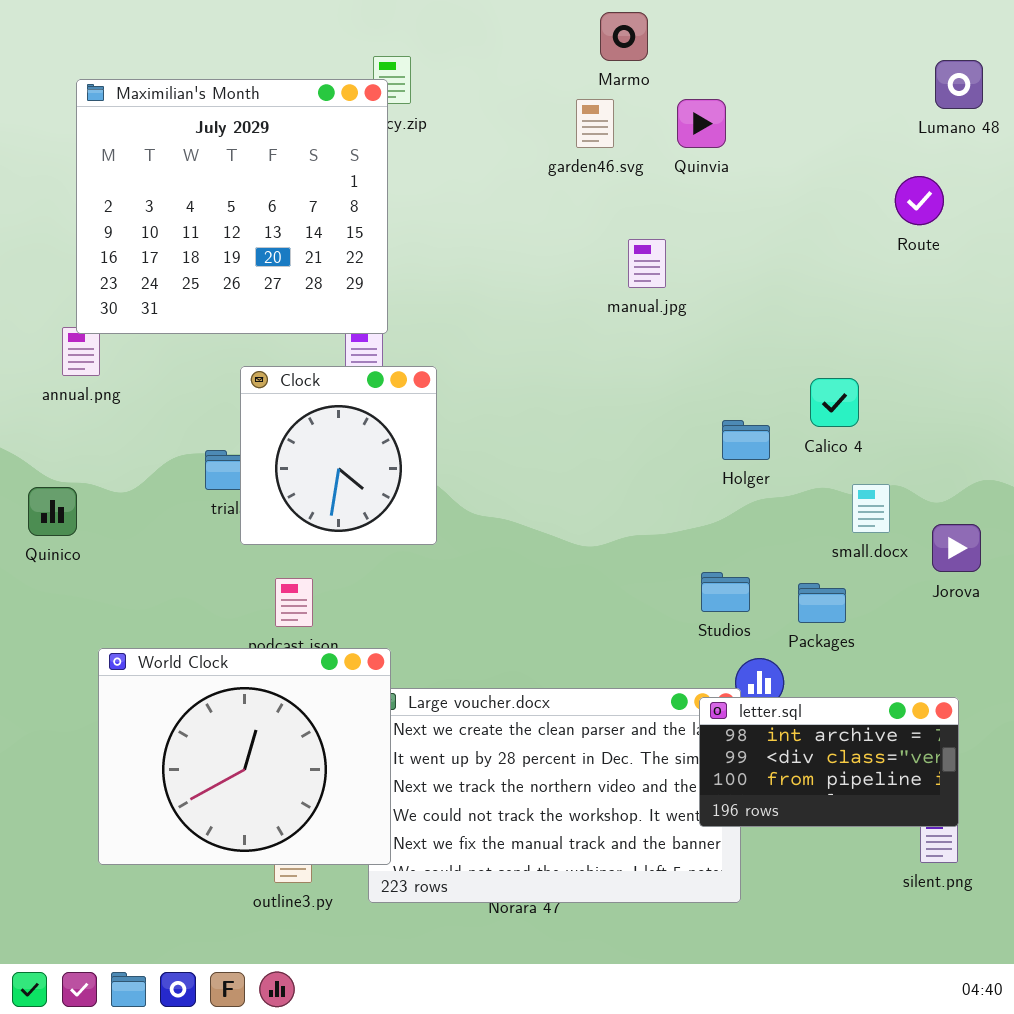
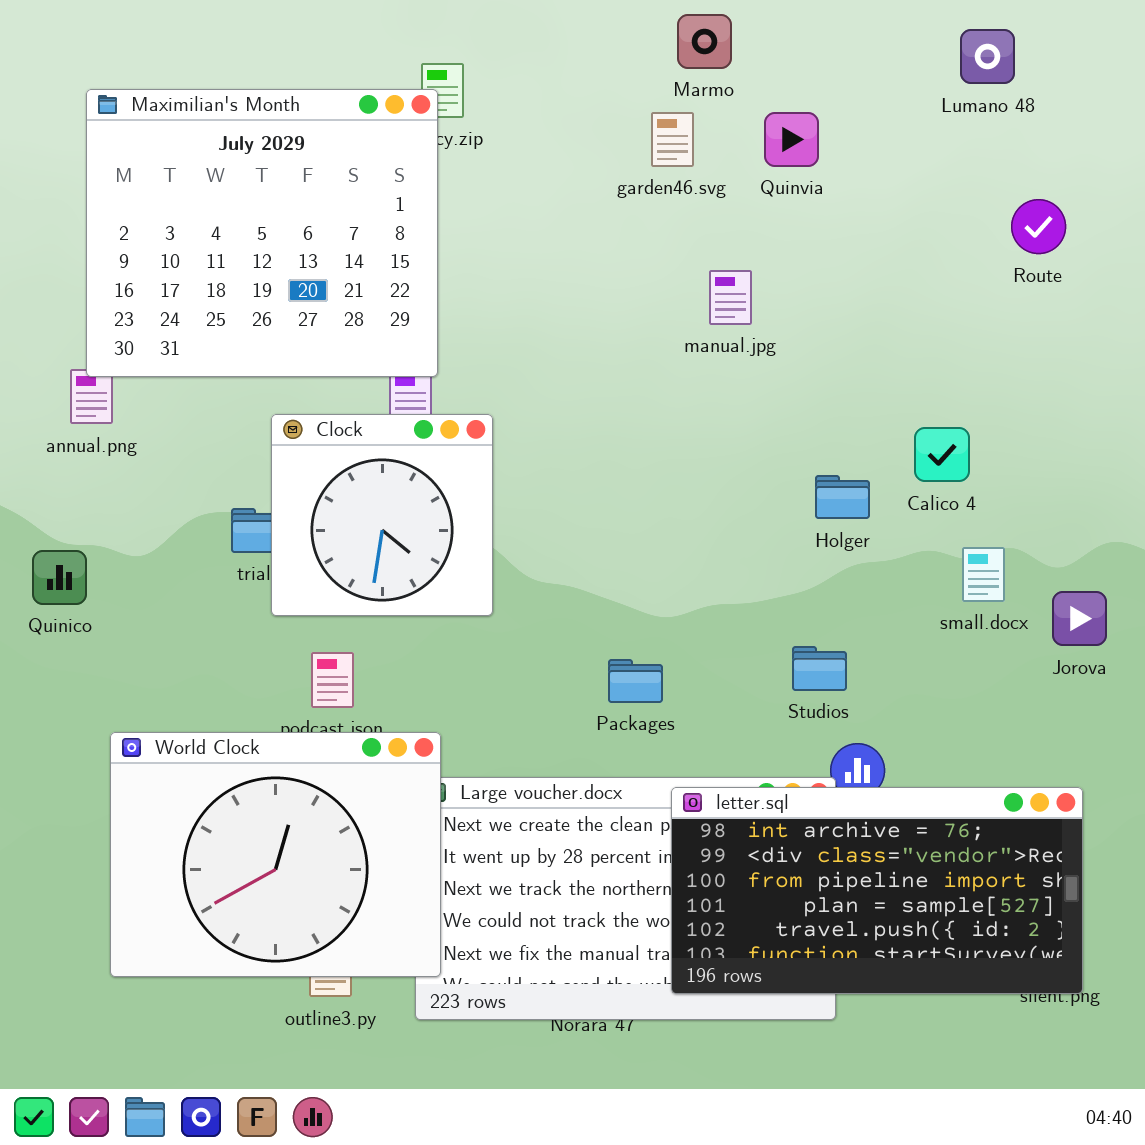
Lumano 48: [935,60,983,109] -> [960,29,1015,84], moved
Packages: [798,583,846,623] -> [608,659,663,703], moved
letter.sql: [699,697,959,827] -> [671,787,1083,994], resized

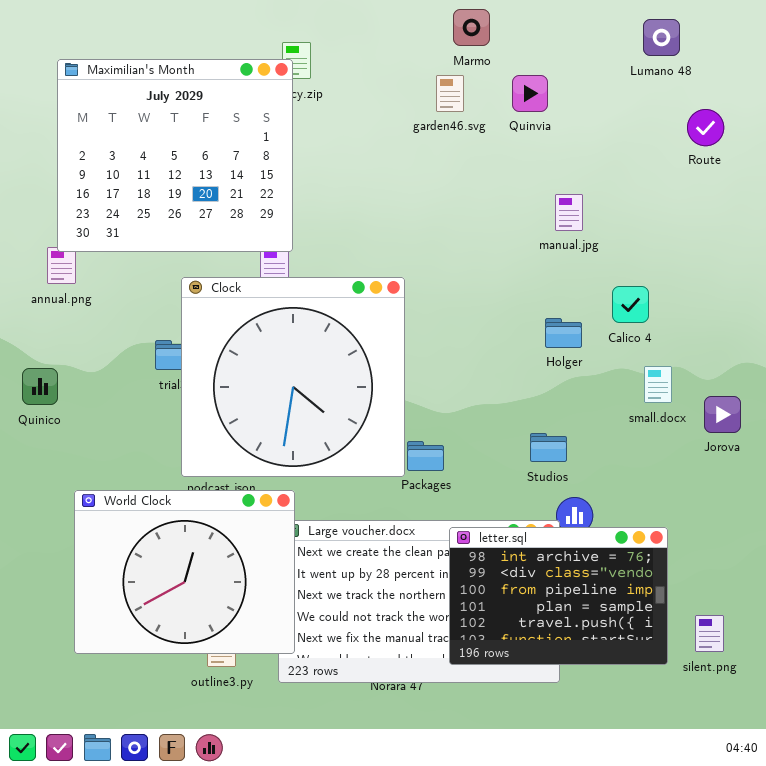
Route: [1011,199,1066,254] -> [687,109,724,146], moved
manual.jpg: [709,270,752,325] -> [555,194,583,231], moved
Clock: [271,414,493,616] -> [181,277,405,477], resized
letter.sql: [671,787,1083,994] -> [449,527,668,665], resized

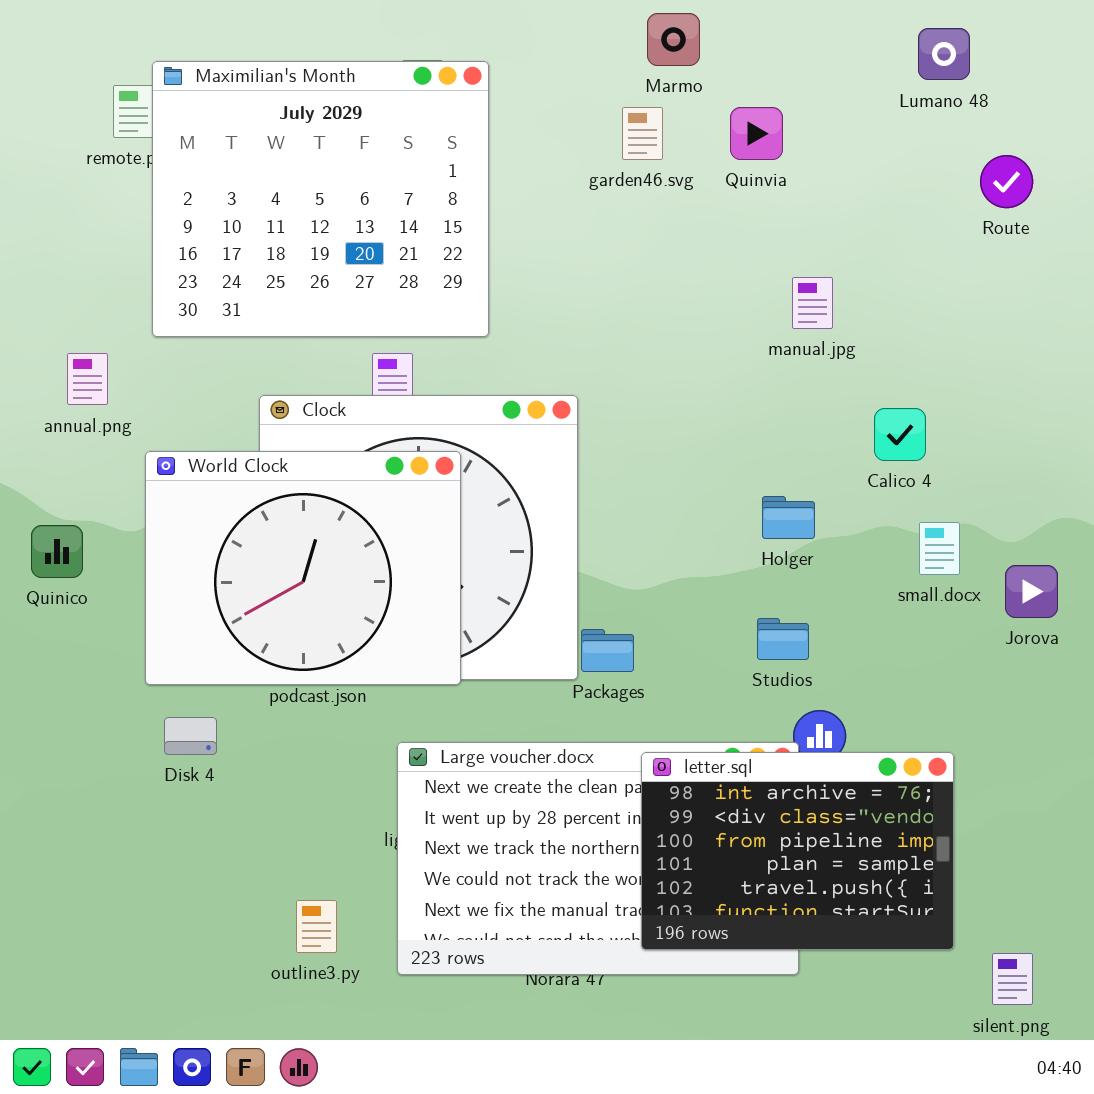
Maximilian's Month: [57,59,293,252] -> [152,61,489,337], moved
Holger: [545,318,582,348] -> [762,496,815,539], moved
World Clock: [74,490,295,654] -> [145,451,461,685], moved
silent.png: [695,615,724,652] -> [992,953,1033,1005], moved

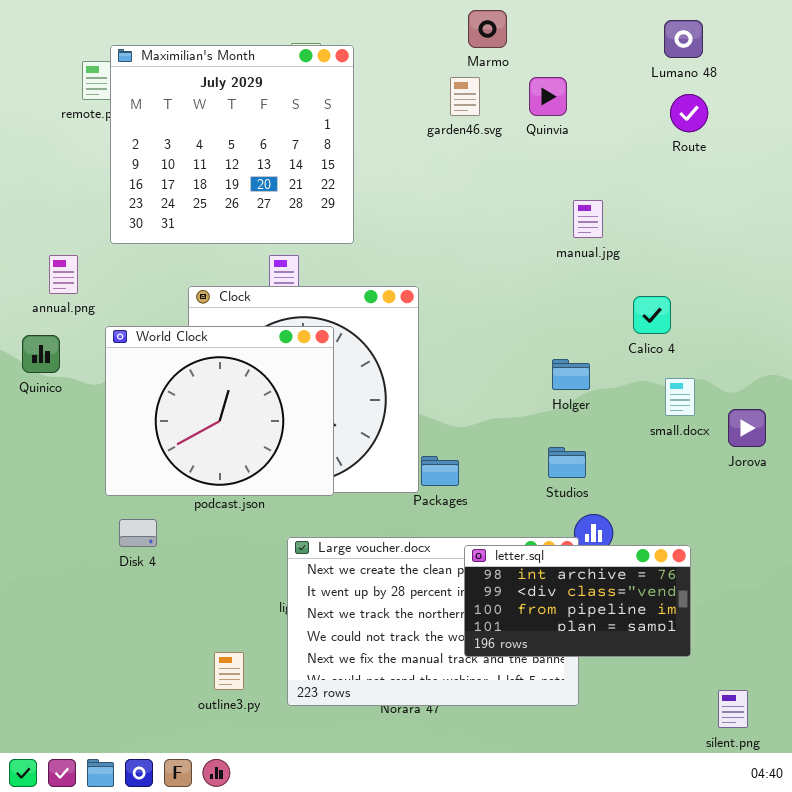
Route: [980,155,1033,208] -> [670,94,708,132], moved
Quinico: [31,525,83,578] -> [22,335,60,373], moved
letter.sql: [641,752,954,950] -> [464,545,691,657], resized

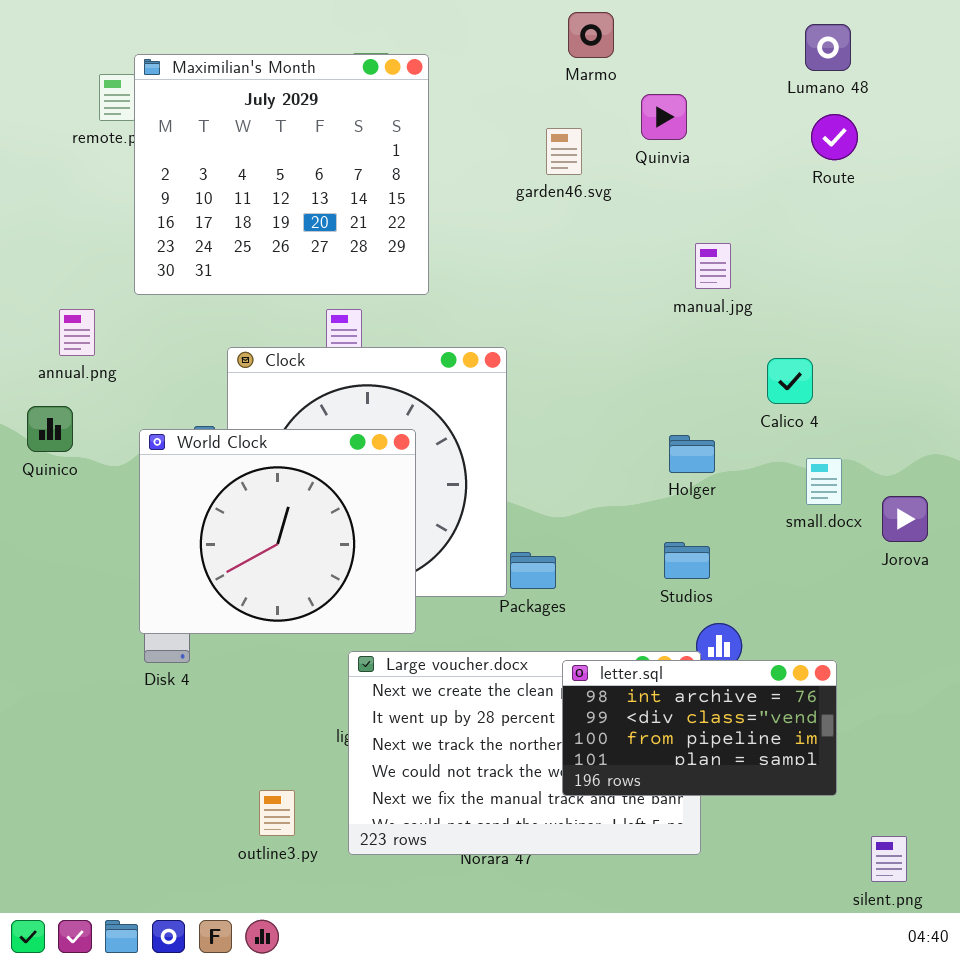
garden46.svg: [450,77,480,116] -> [546,128,582,175], moved
World Clock: [105,326,334,496] -> [139,429,416,634], moved

